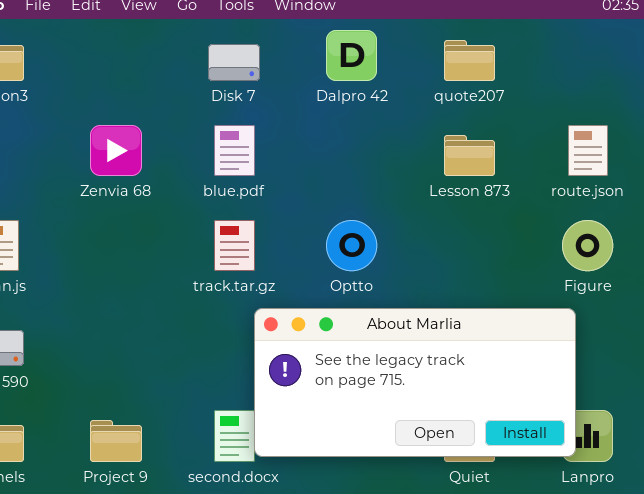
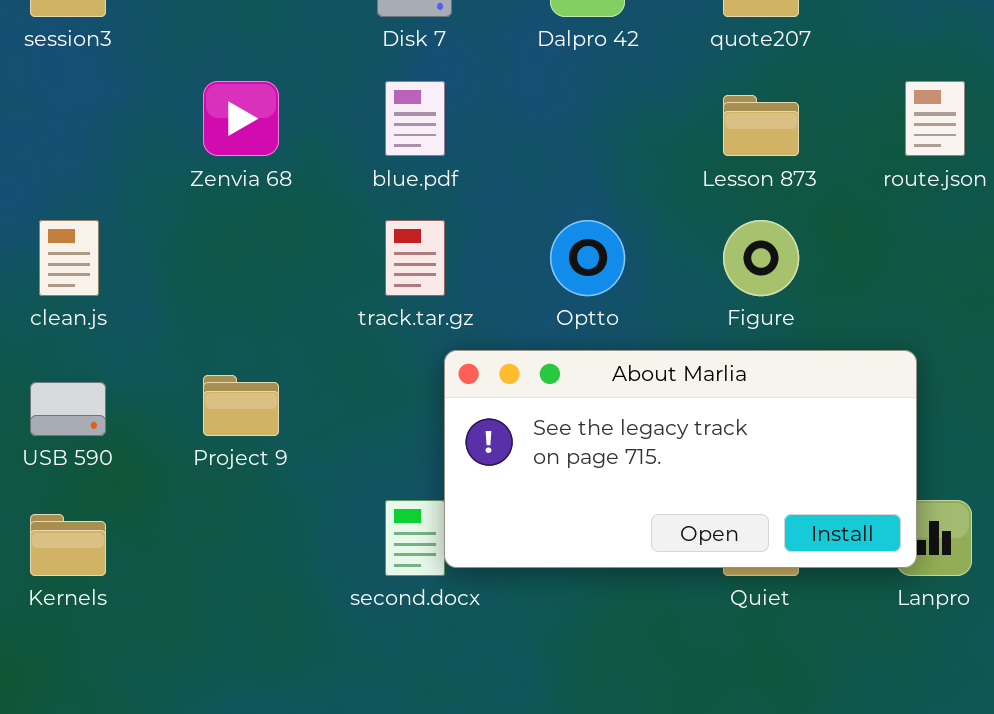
Figure: [562,220,613,271] -> [723,220,799,296], moved
Project 9: [90,420,142,462] -> [203,375,279,436], moved

